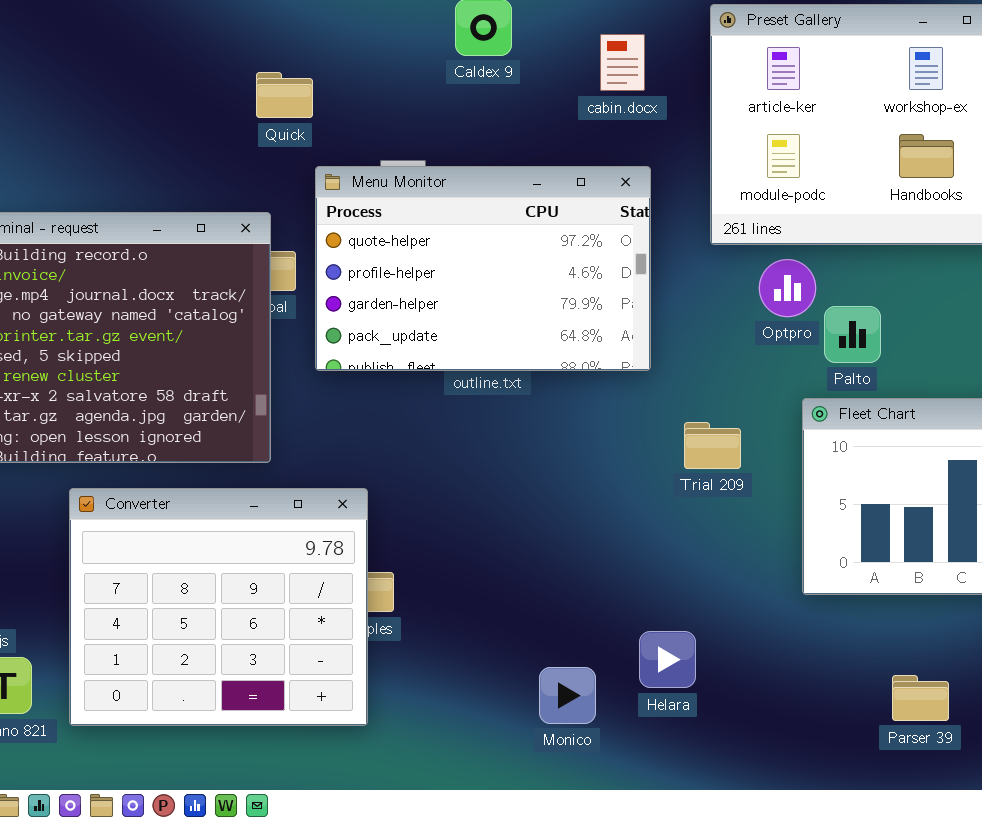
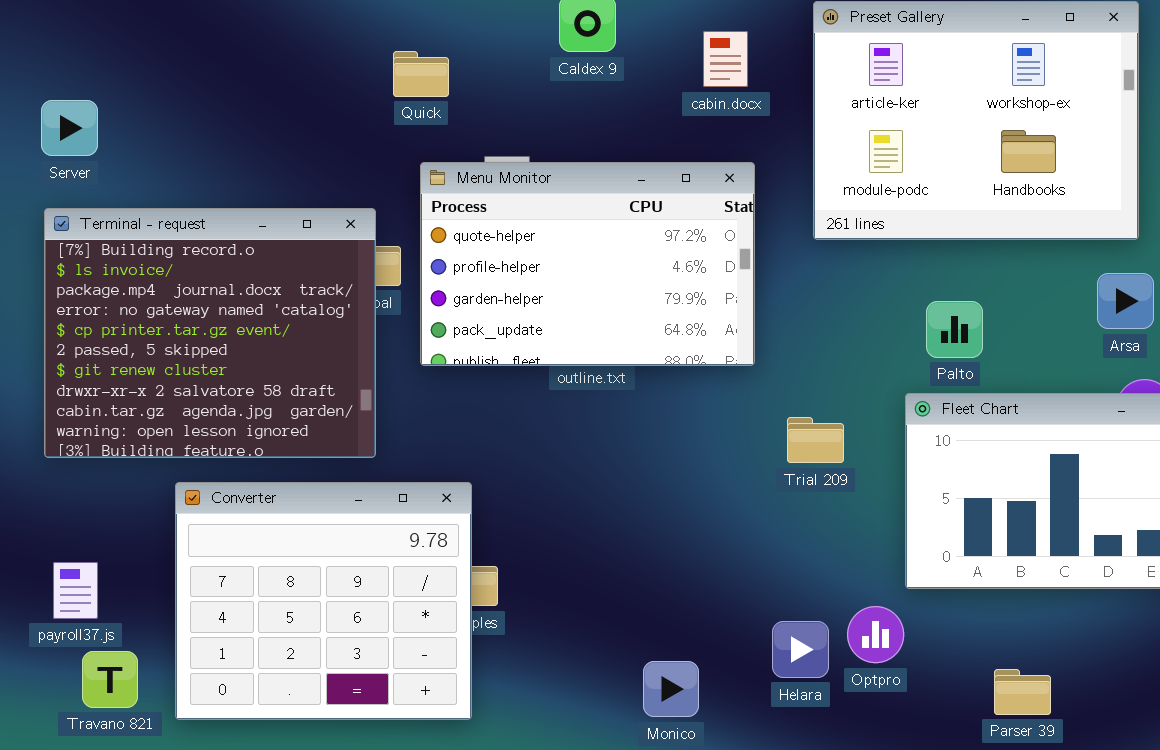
Quick: [256,72,313,118] -> [393,51,449,97], moved
Optpro: [759,259,816,317] -> [847,606,904,663], moved
Helara: [639,631,696,688] -> [772,621,829,678], moved

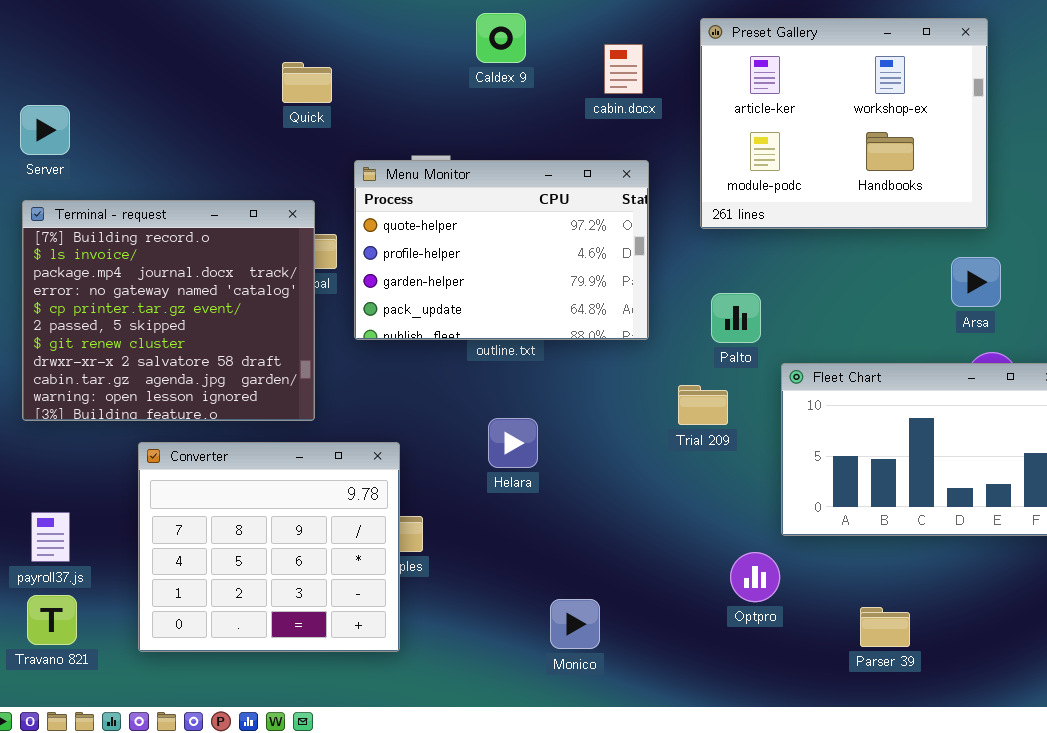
Quick: [393,51,449,97] -> [282,62,332,103], moved
Palto: [926,301,983,358] -> [711,293,761,343], moved
Helara: [772,621,829,678] -> [488,418,538,468], moved
Travano 821: [82,651,138,708] -> [27,595,77,645], moved

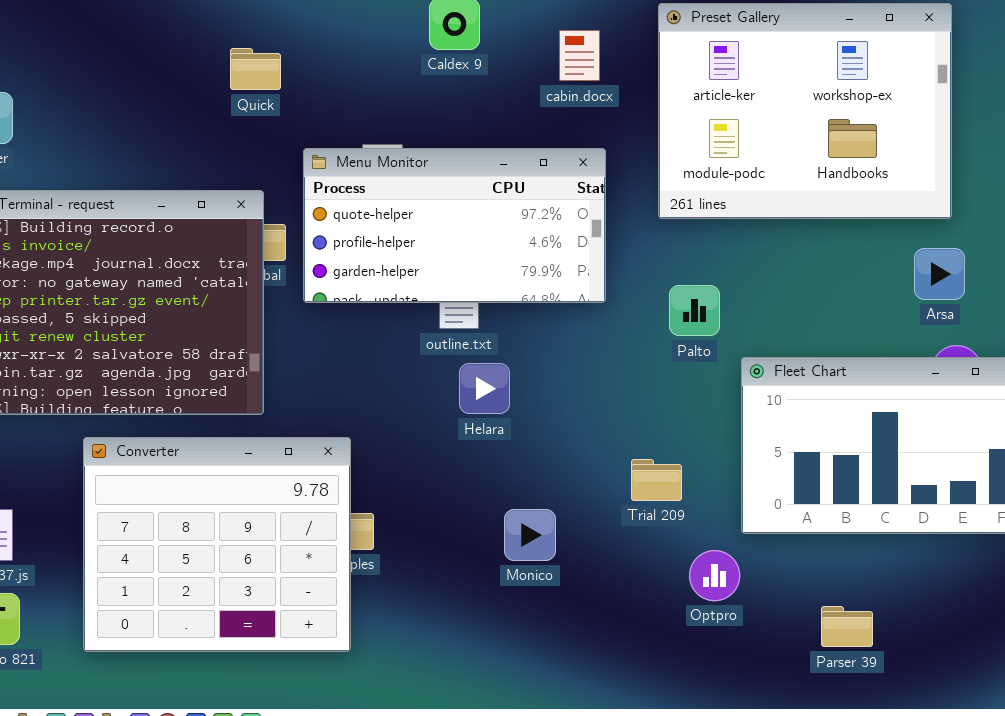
Menu Monitor: [354,160,649,340] -> [303,148,606,303], resized
Trial 209: [678,385,728,425] -> [631,459,682,501], moved
Helara: [488,418,538,468] -> [459,363,510,414], moved
Monico: [550,599,600,649] -> [504,509,556,561], moved

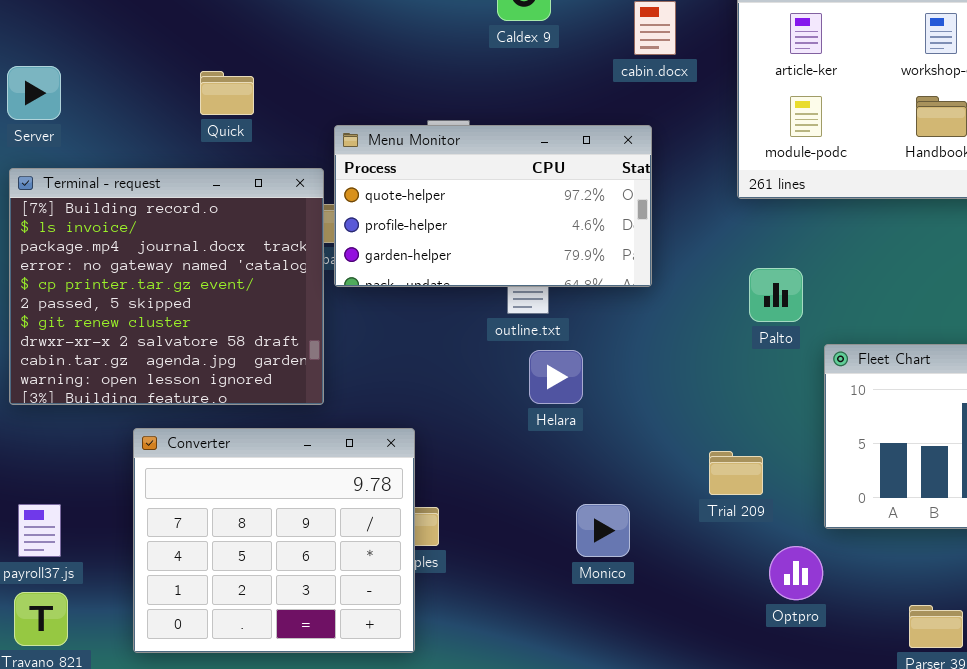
Quick: [230,48,281,90] -> [200,71,254,115], moved
Menu Monitor: [303,148,606,303] -> [334,125,652,287], moved

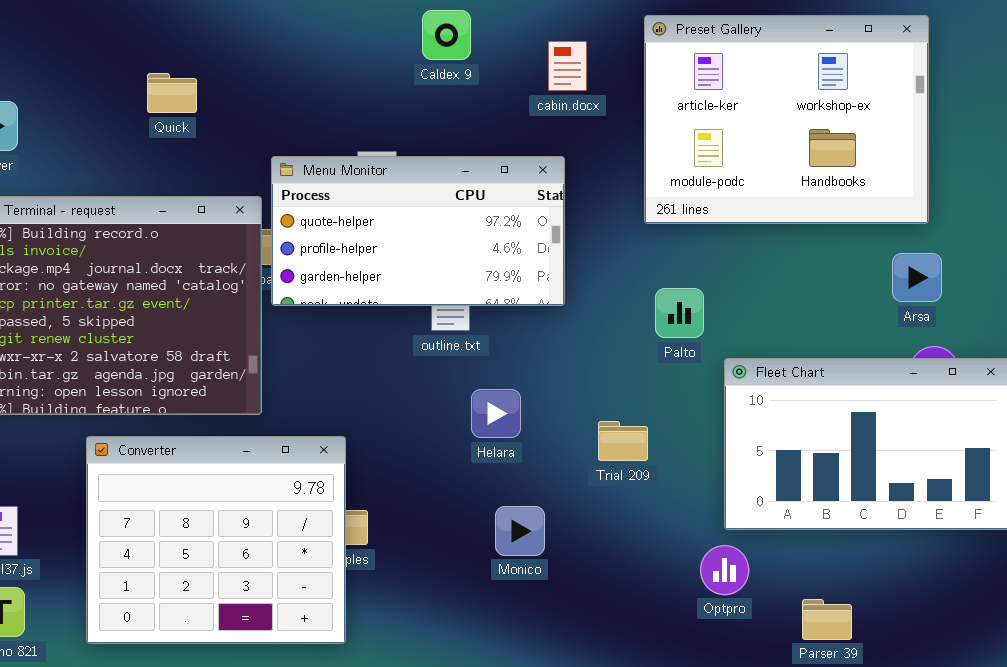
Quick: [200,71,254,115] -> [147,73,197,113], moved
Helara: [529,350,583,404] -> [471,389,521,438], moved
Trial 209: [709,451,763,495] -> [598,421,648,461], moved
Optpro: [769,546,823,600] -> [700,545,749,595], moved

